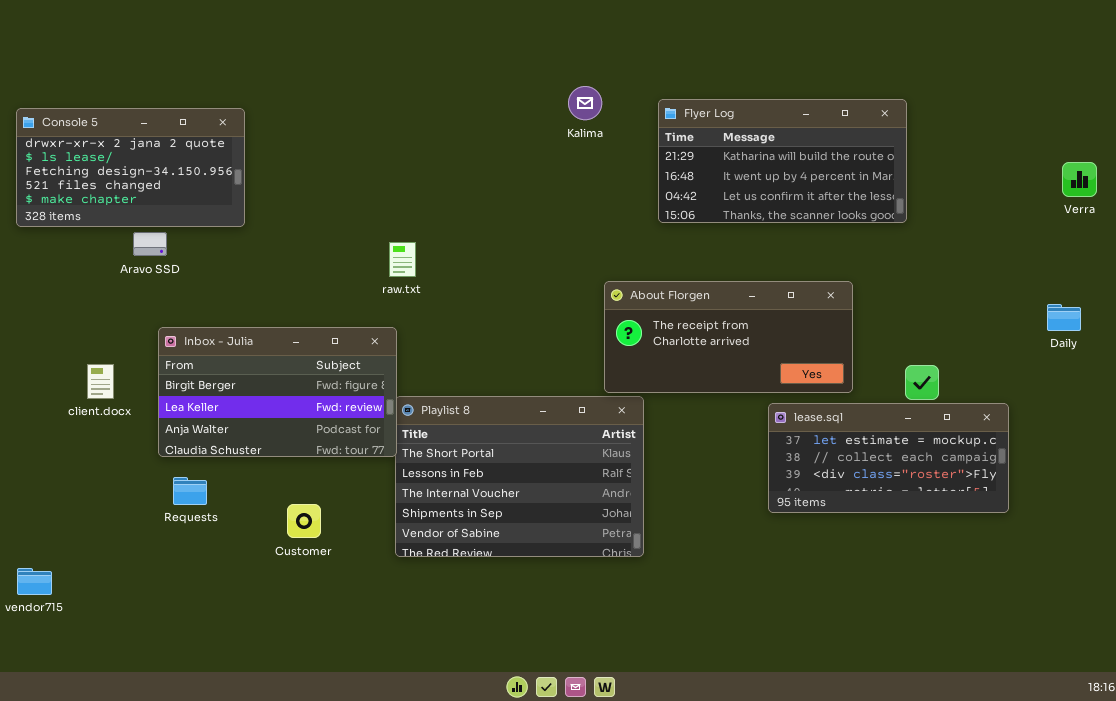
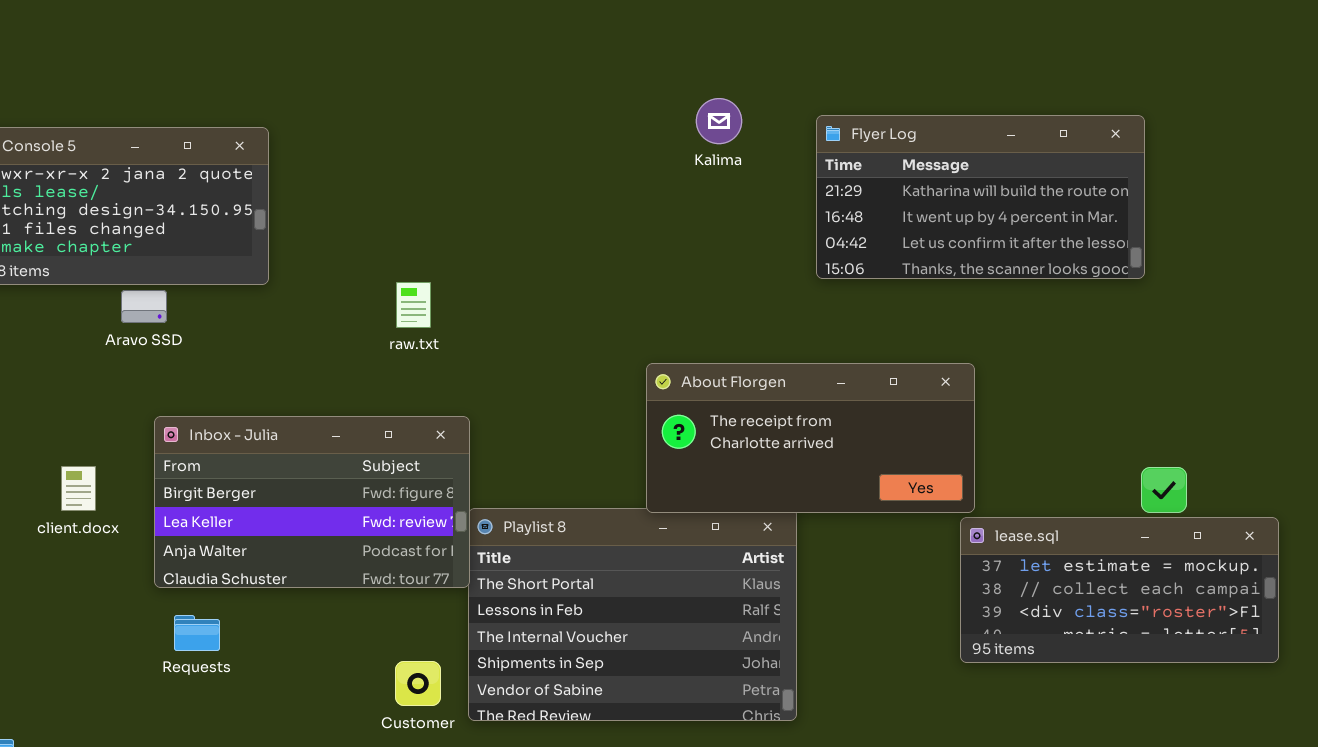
raw.txt: [389,242,416,277] -> [396,282,431,328], moved
About Florgen: [604,281,853,393] -> [646,363,975,513], moved
Customer: [287,504,321,538] -> [395,661,441,706], moved

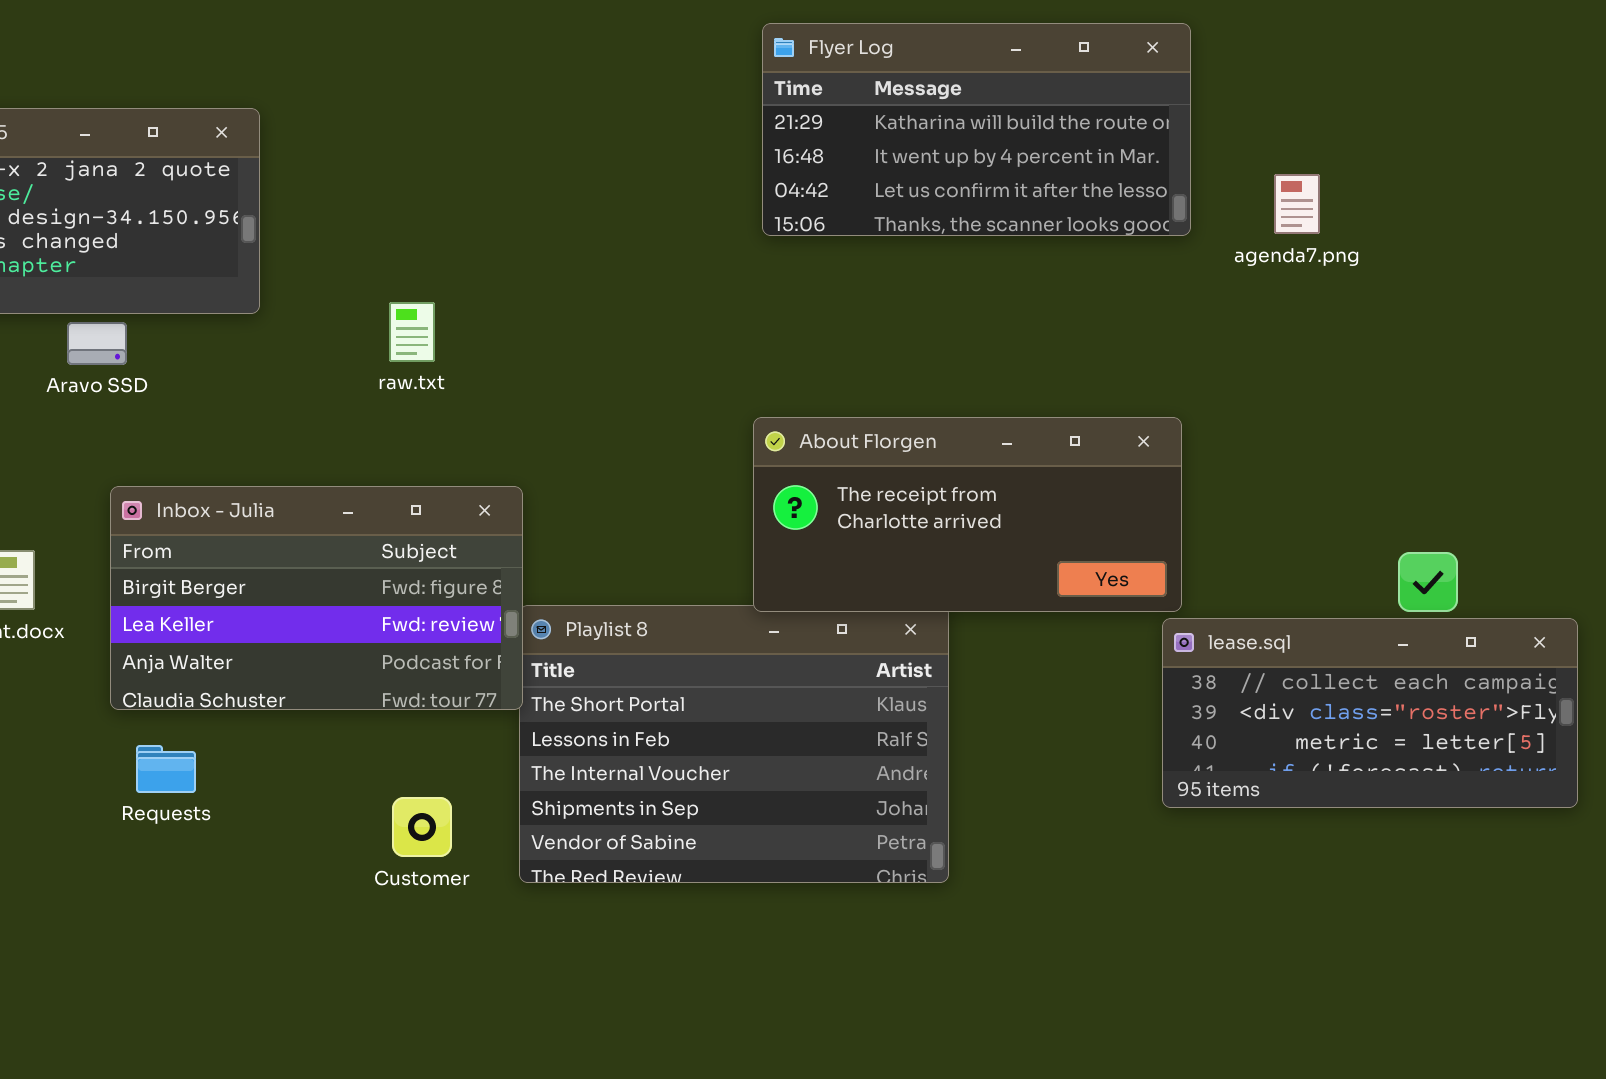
Flyer Log: [816,115,1145,279] -> [762,23,1191,236], moved
raw.txt: [396,282,431,328] -> [389,302,435,362], moved
lease.sql: [960,517,1279,663] -> [1162,618,1578,808], scrolled down 1 row
Customer: [395,661,441,706] -> [392,797,452,857], moved

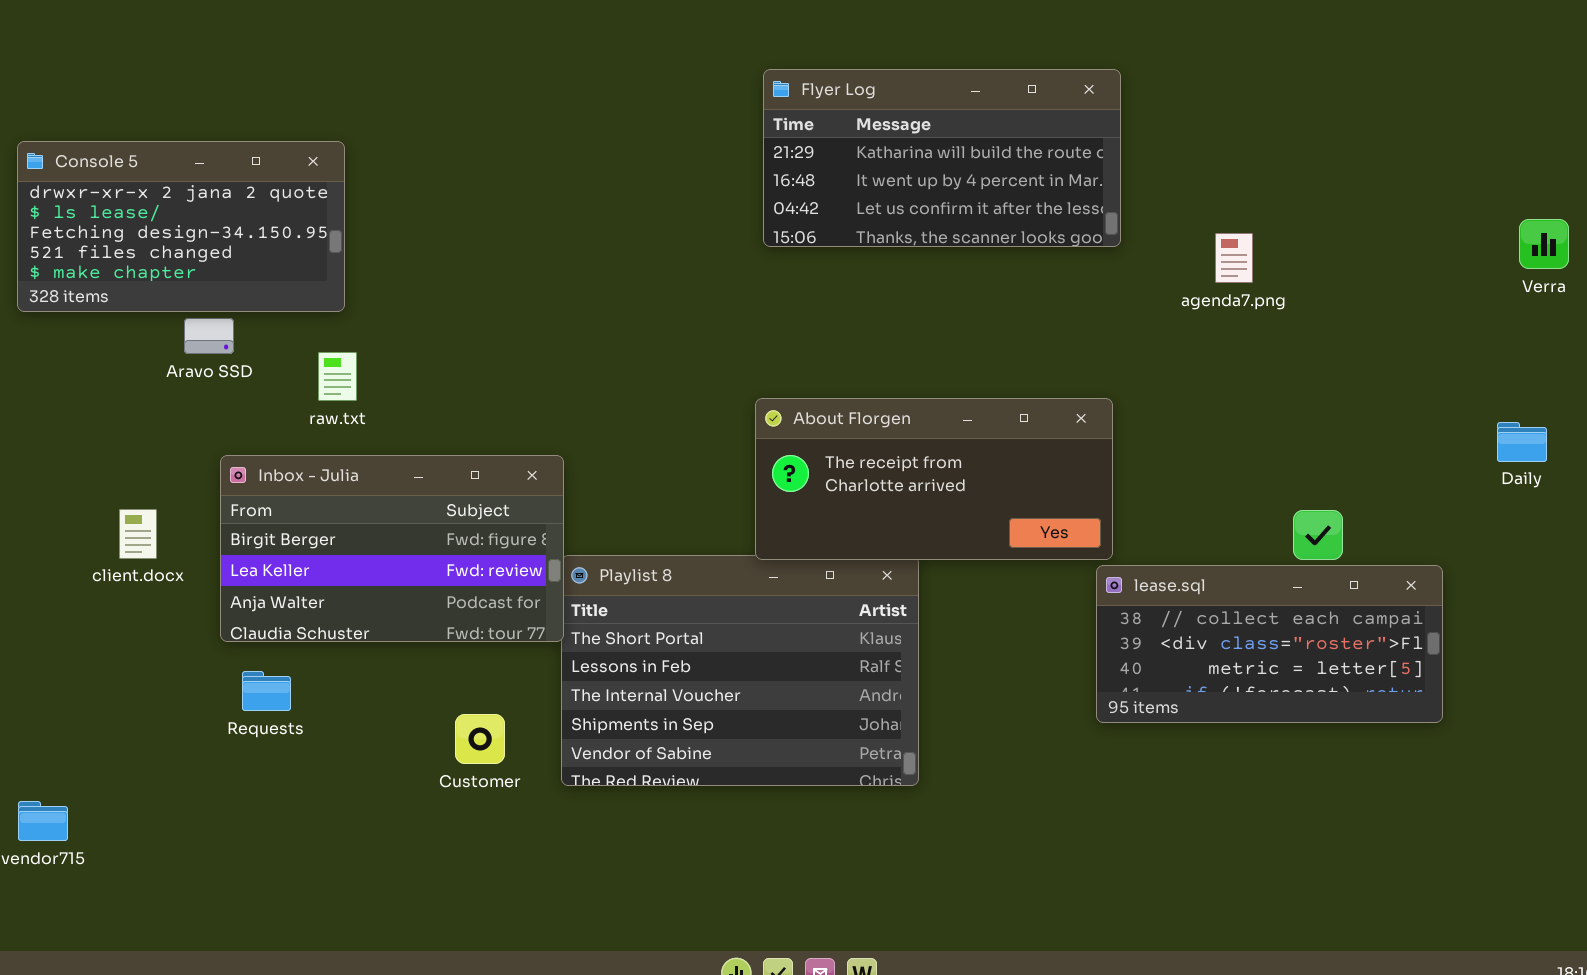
agenda7.png: [1274,174,1320,234] -> [1215,233,1253,283], moved
raw.txt: [389,302,435,362] -> [318,352,357,401], moved

